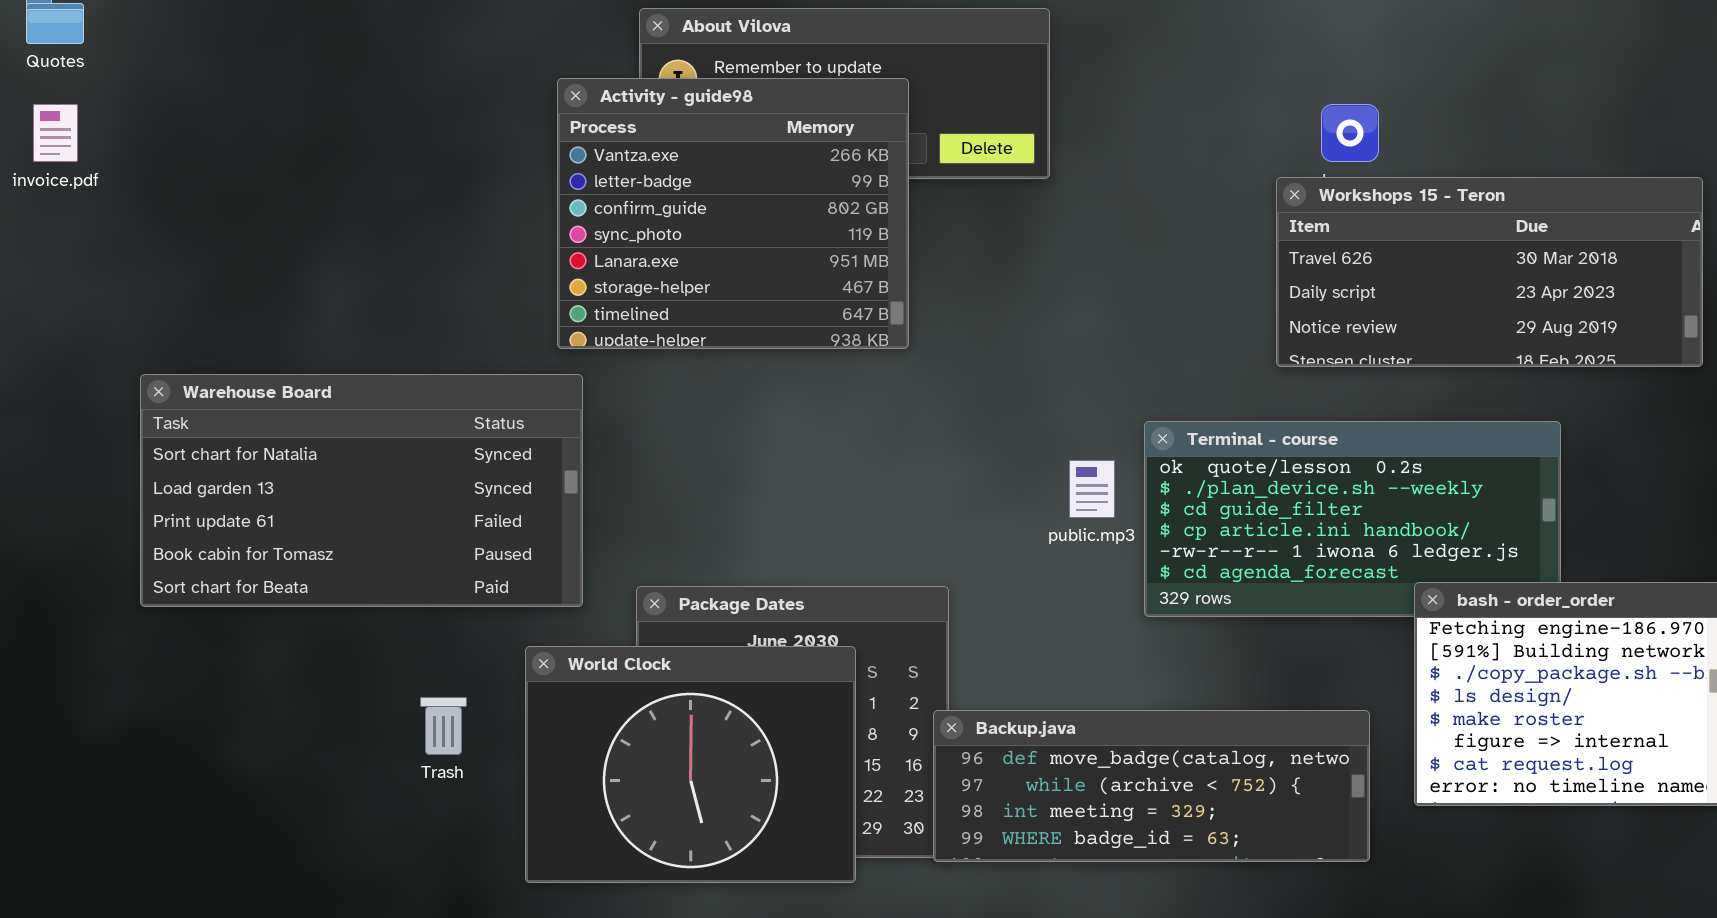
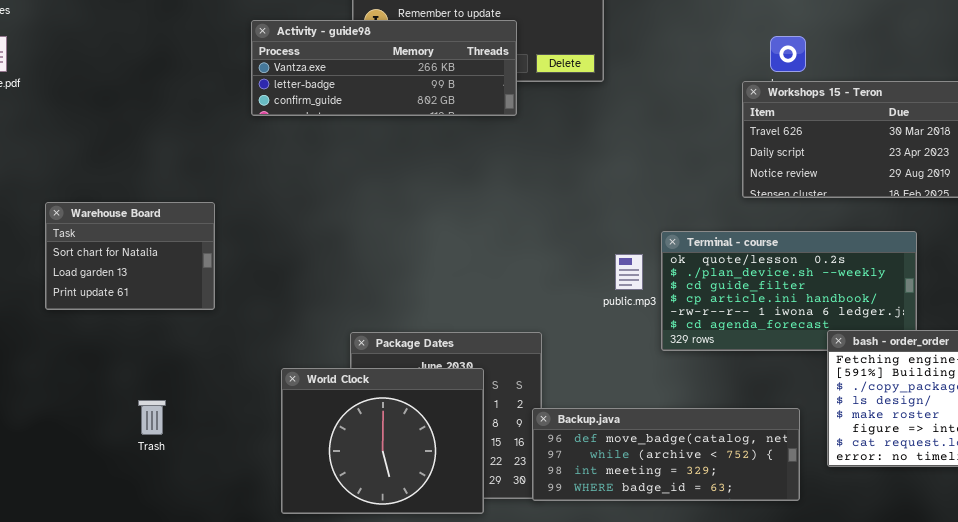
Activity - guide98: [557,78,909,349] -> [251,20,517,116], resized
Warehouse Board: [140,374,583,607] -> [45,202,215,310], resized
Trash: [420,697,467,755] -> [138,400,166,435], moved

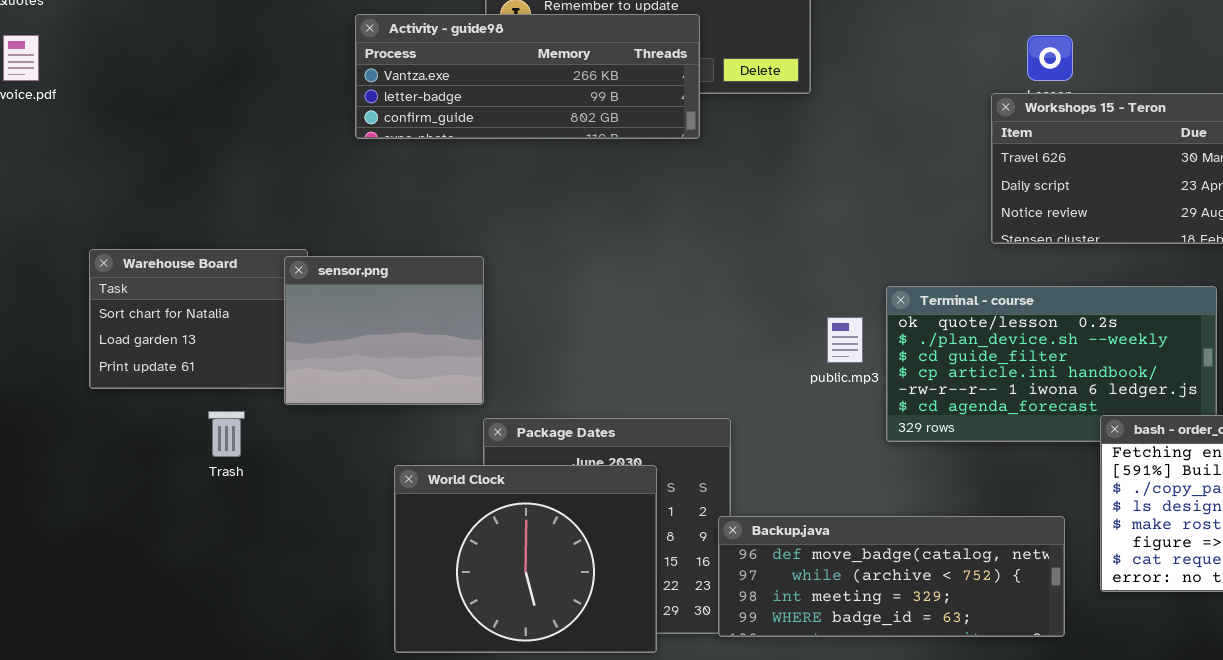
sensor.png: none -> [284,256,484,405], opened
Trash: [138,400,166,435] -> [208,411,245,457], moved

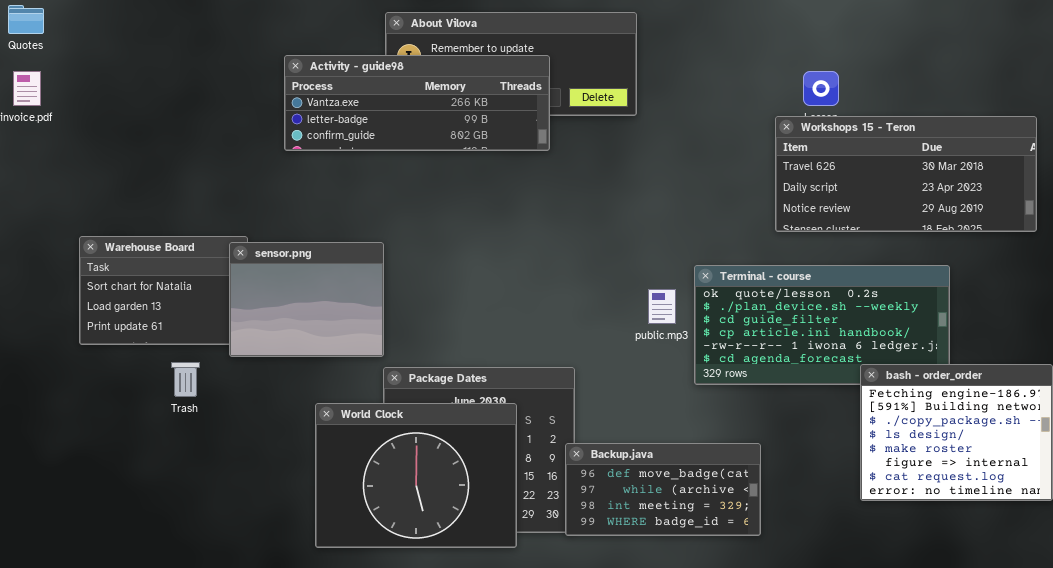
Backup.java: [718,516,1065,637] -> [565,443,761,536], resized

